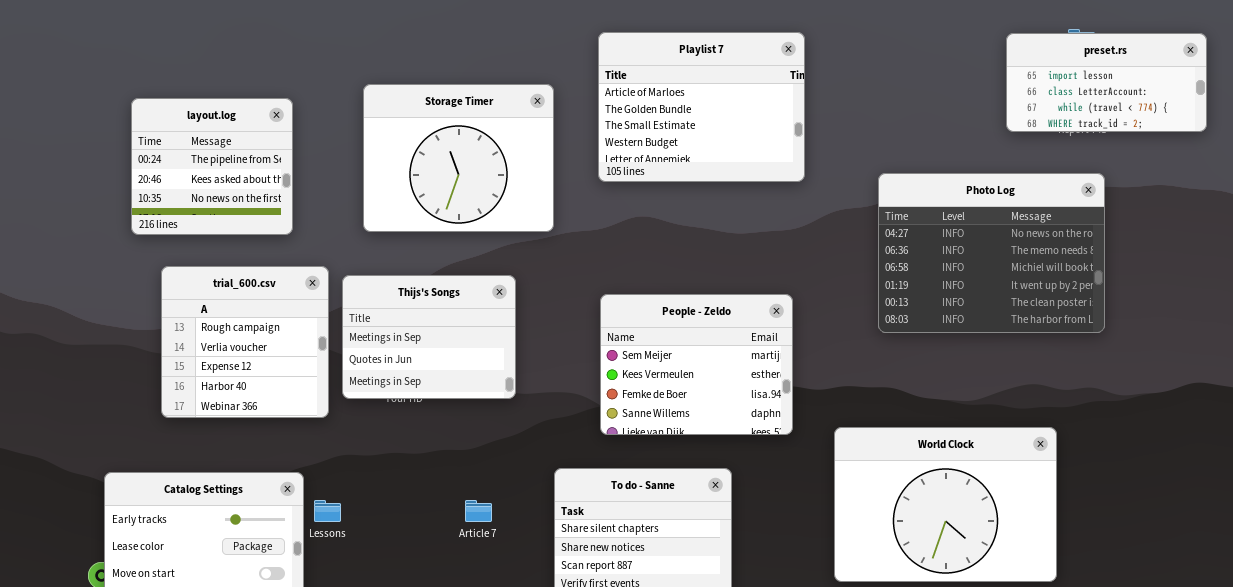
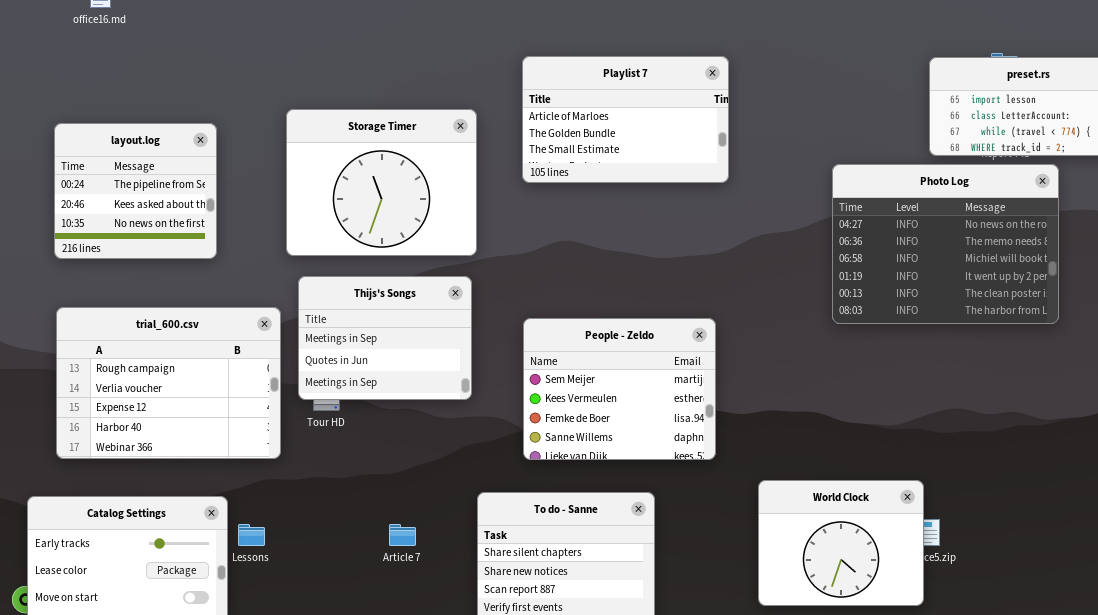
Playlist 7: [598,32,805,182] -> [522,56,729,183], resized
Photo Log: [878,173,1105,333] -> [832,164,1059,324], moved
trial_600.csv: [161,266,329,418] -> [56,307,281,459], moved, resized
Thijs's Songs: [342,275,516,399] -> [298,276,472,400], moved
World Clock: [834,427,1057,582] -> [758,480,924,606], resized

